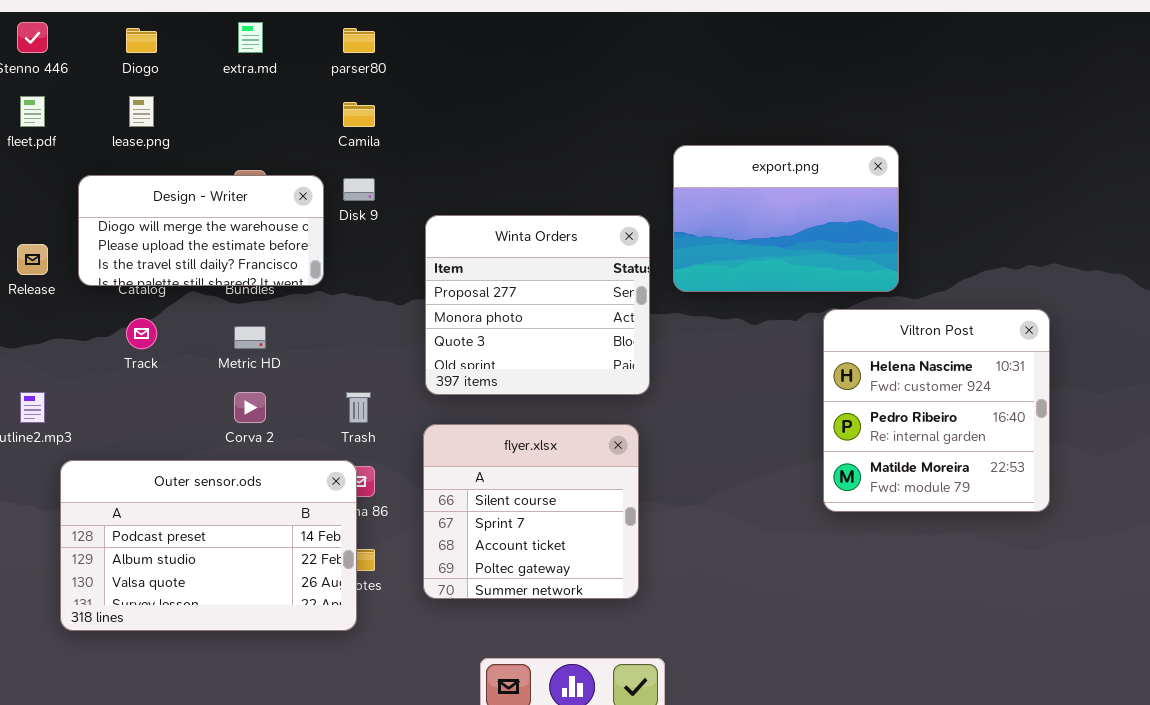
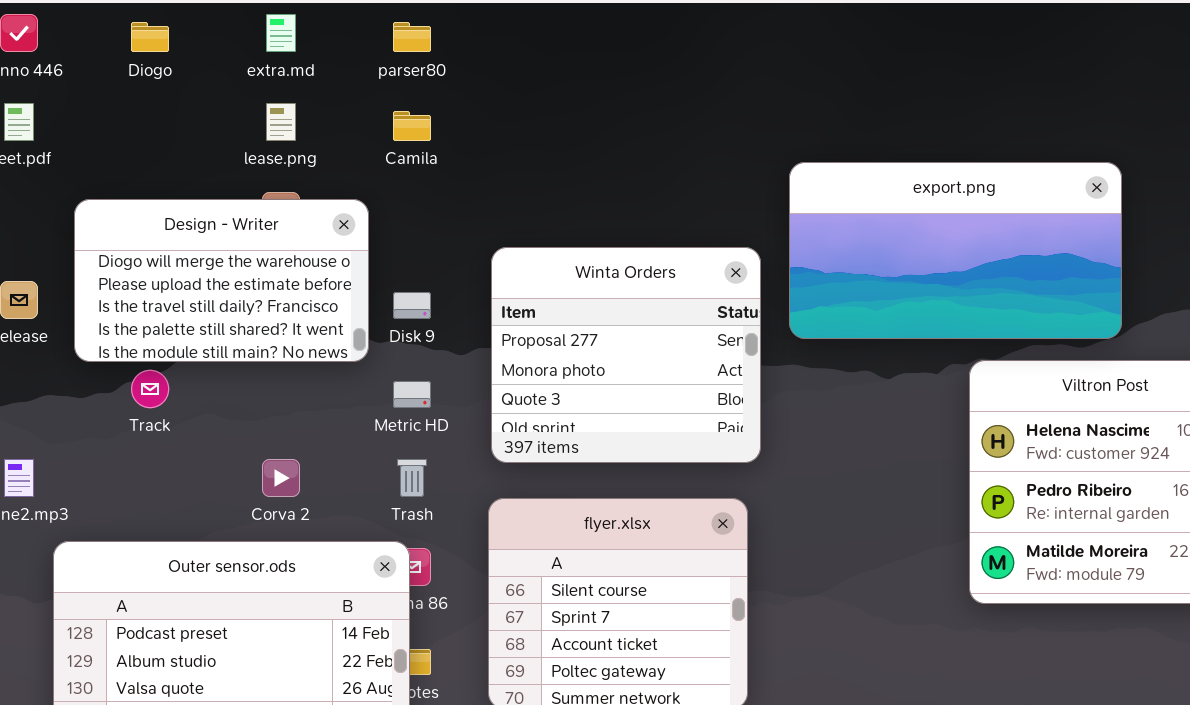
lease.png: [129,96,154,127] -> [266,103,296,141], moved
export.png: [673,145,899,292] -> [789,162,1122,339], resized
Design - Writer: [78,175,324,286] -> [74,199,369,362], resized
Disk 9: [343,178,375,201] -> [393,292,431,319], moved
Metric HD: [234,326,266,349] -> [393,381,431,408], moved

